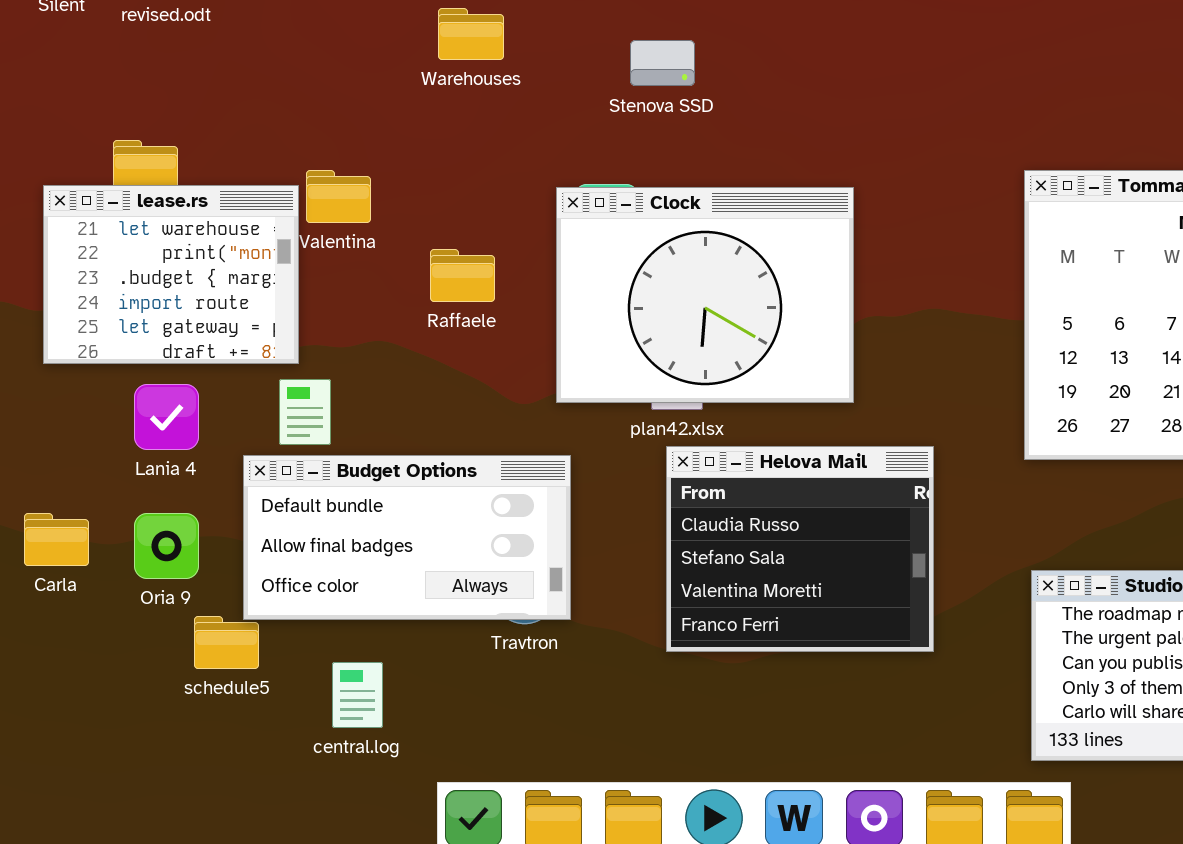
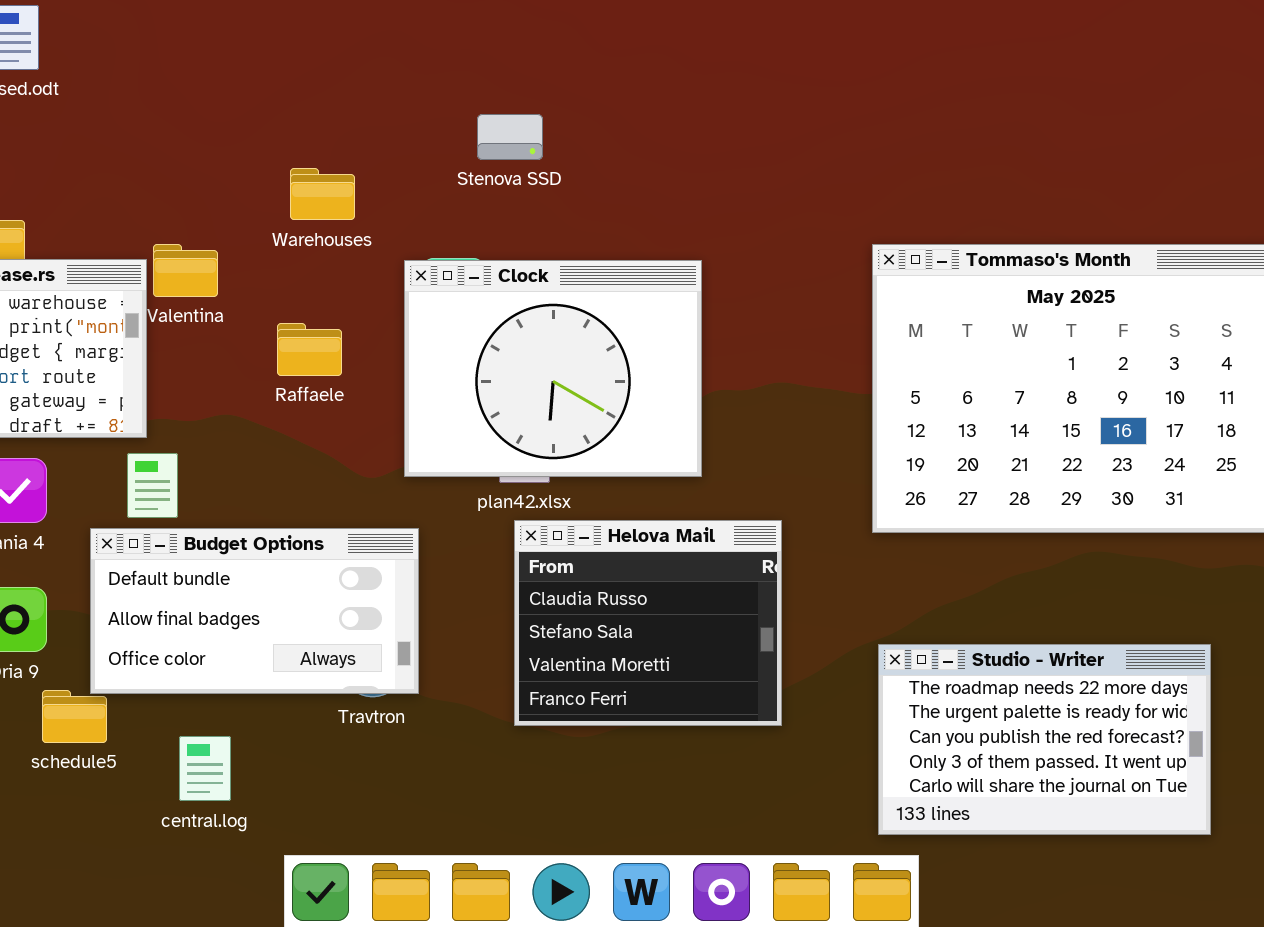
Warehouses: [438,8,504,60] -> [290,168,355,220], moved

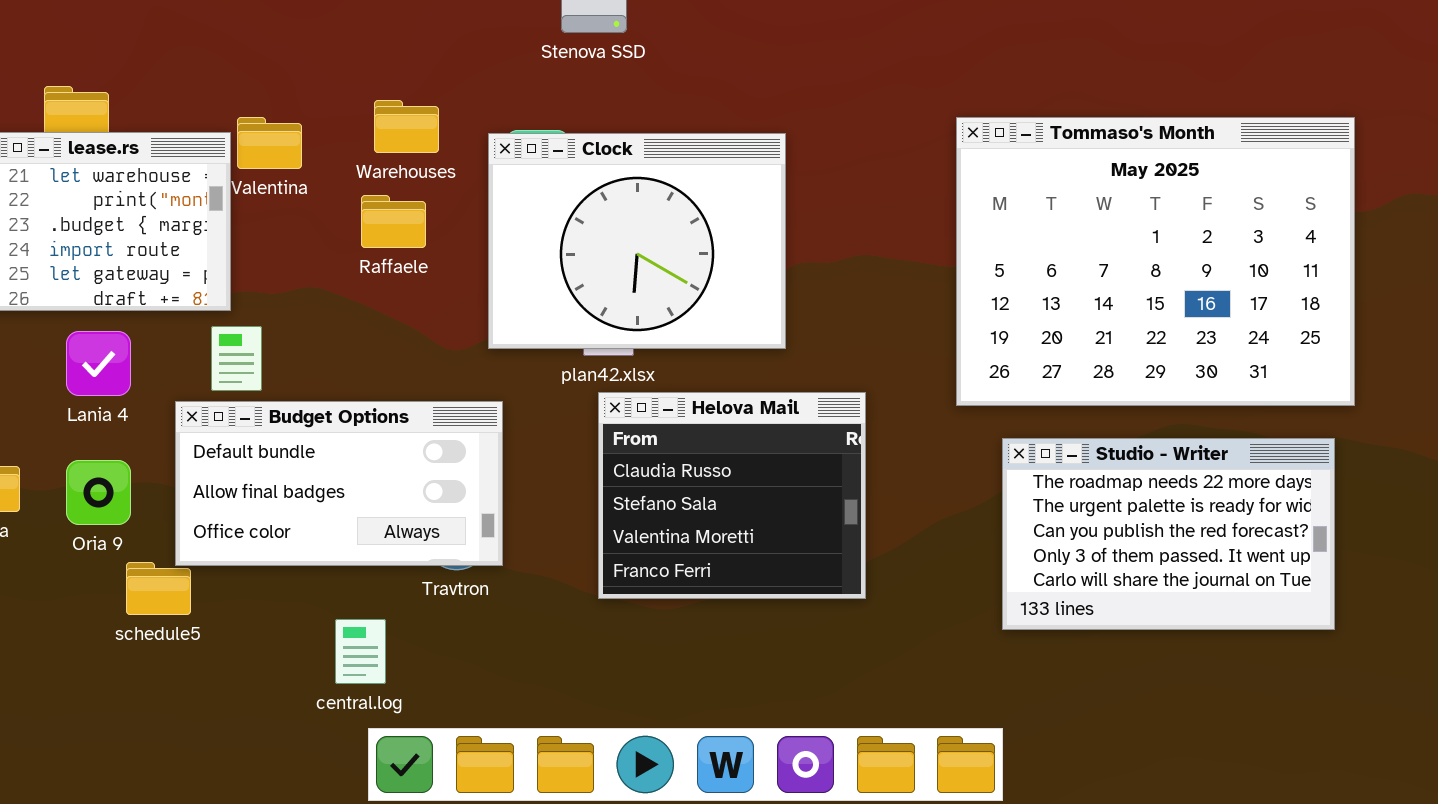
Warehouses: [290,168,355,220] -> [374,100,439,153], moved
Studio - Writer: [878,644,1211,835] -> [1002,438,1335,630], moved
central.log: [179,736,231,801] -> [335,619,386,684], moved

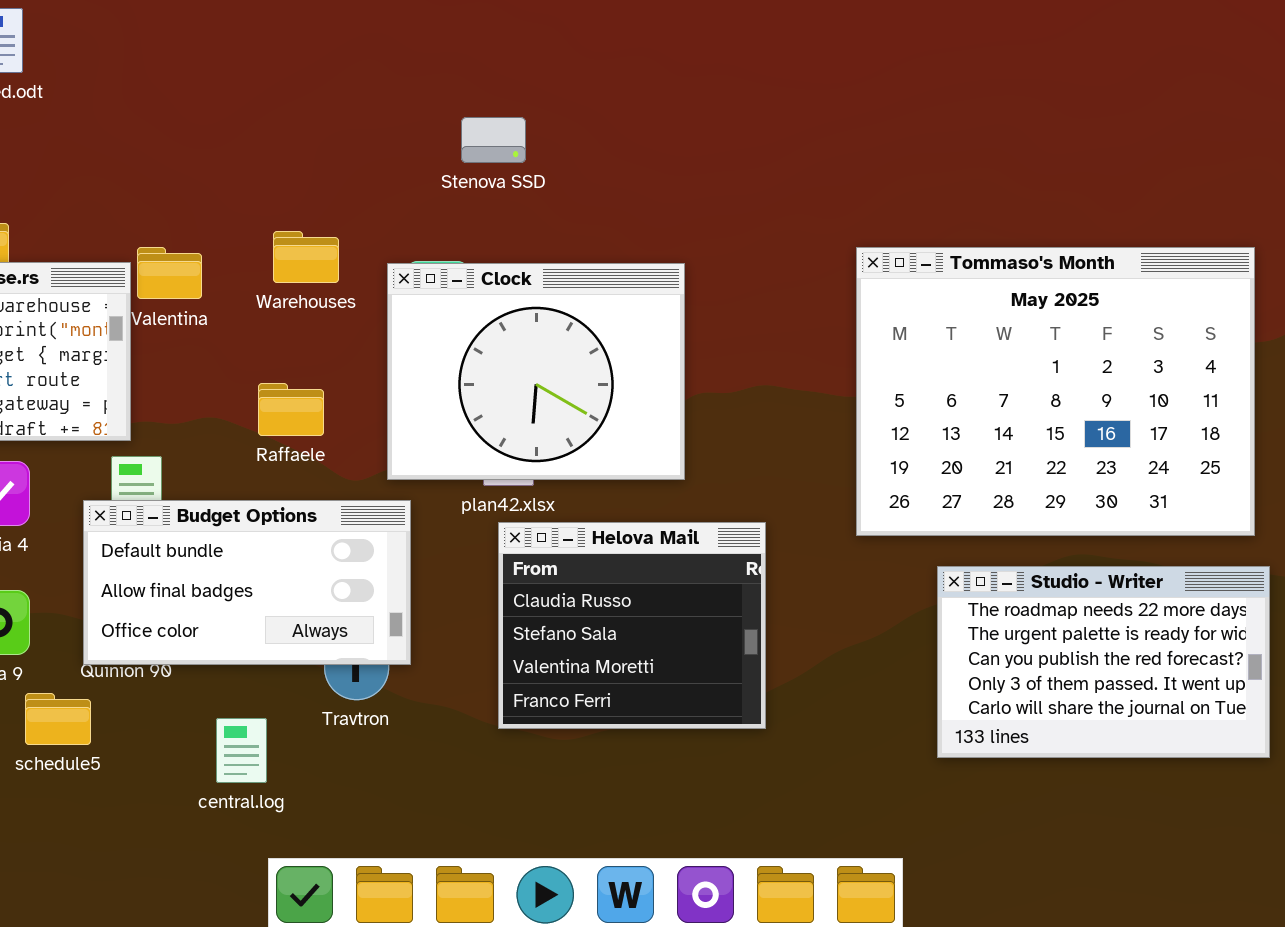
Raffaele: [361,195,426,248] -> [258,383,324,436], moved
Budget Options: [175,401,503,566] -> [83,500,411,665], moved
Studio - Writer: [1002,438,1335,630] -> [937,566,1270,758], moved
central.log: [335,619,386,684] -> [216,718,267,783], moved

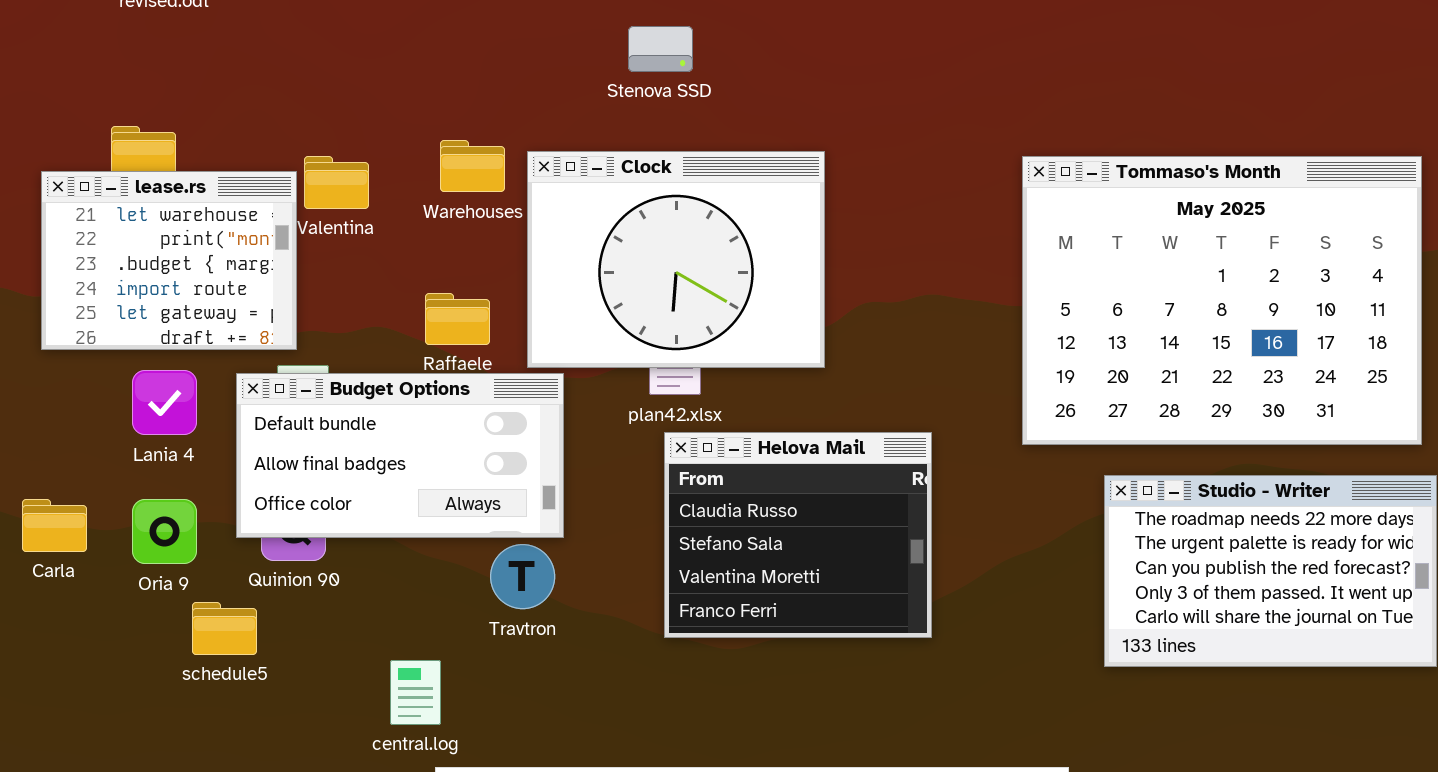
Clock: [387,263,685,480] -> [527,151,825,368], moved
Budget Options: [83,500,411,665] -> [236,373,564,538], moved
central.log: [216,718,267,783] -> [390,660,441,725], moved

